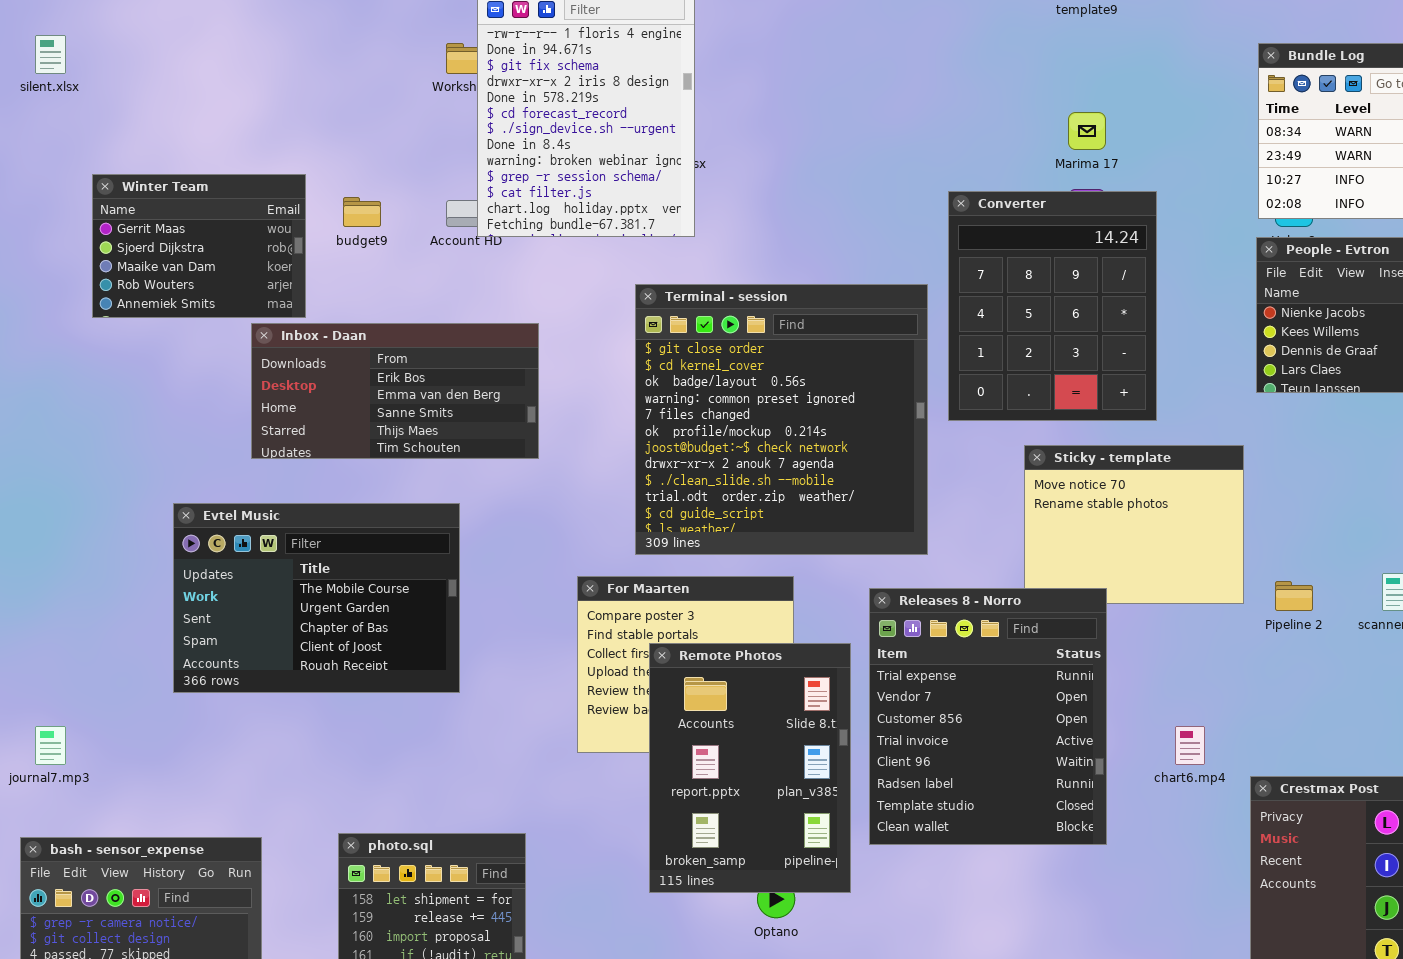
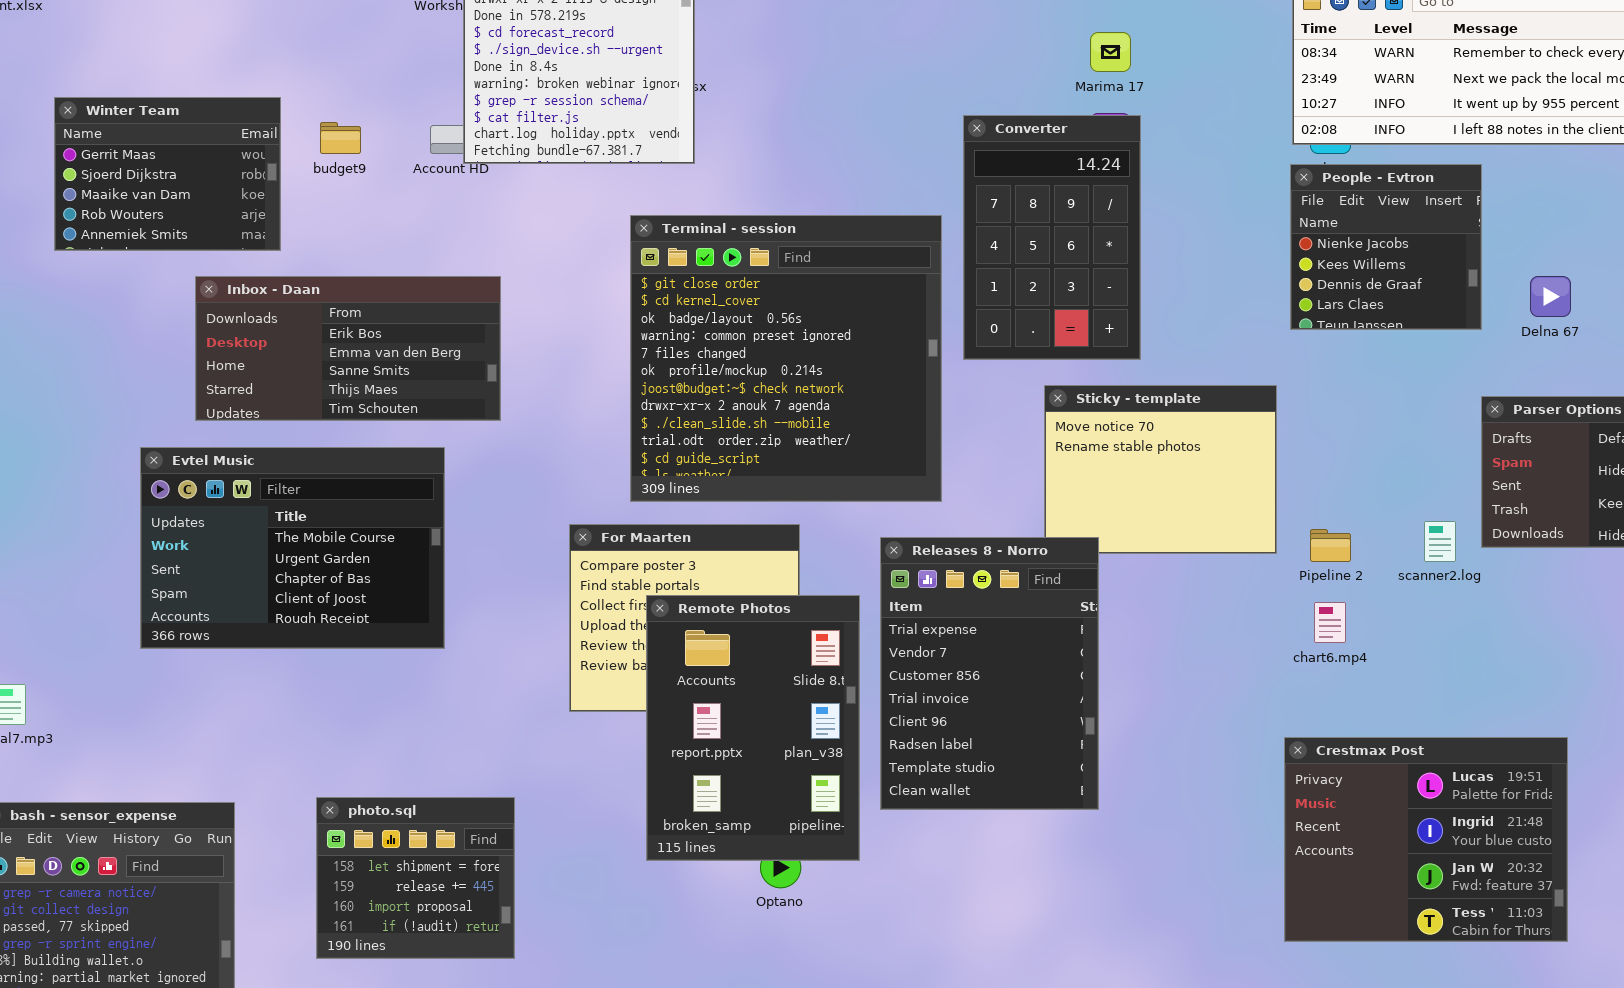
Converter: [948,191,1157,421] -> [963,115,1141,360], resized
Inbox - Daan: [251,323,539,459] -> [195,276,501,421], moved
Releases 8 - Norro: [869,588,1107,845] -> [880,537,1099,810], resized
chart6.mp4: [1175,726,1205,765] -> [1314,602,1346,643], moved

